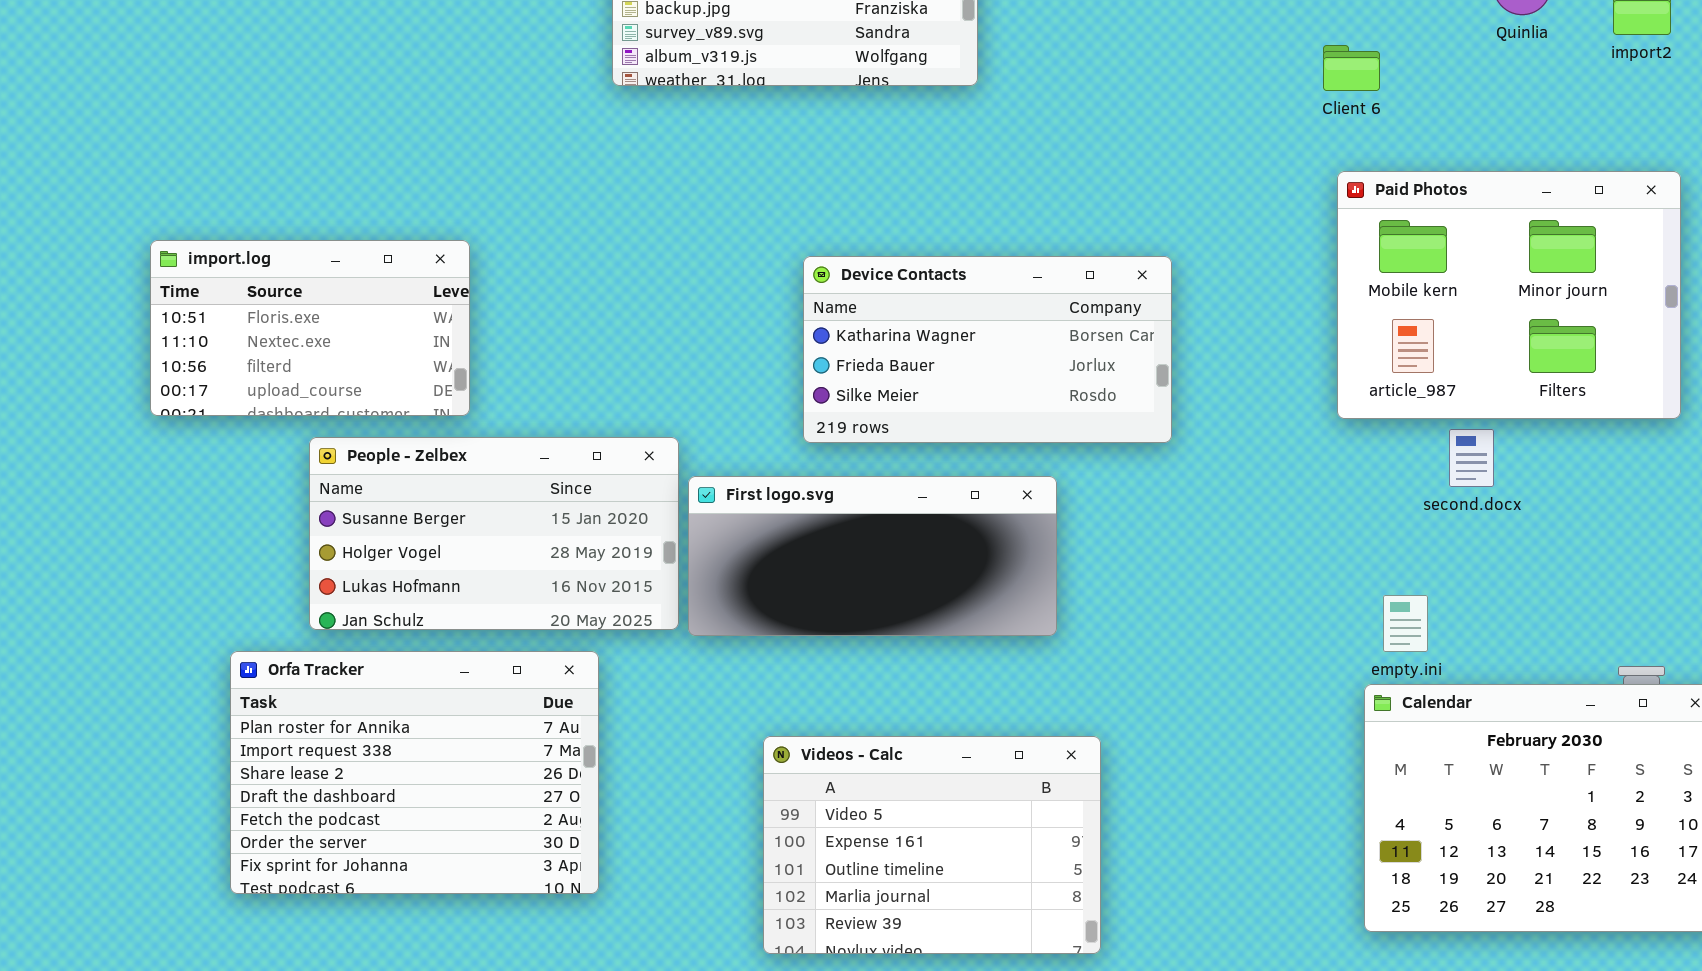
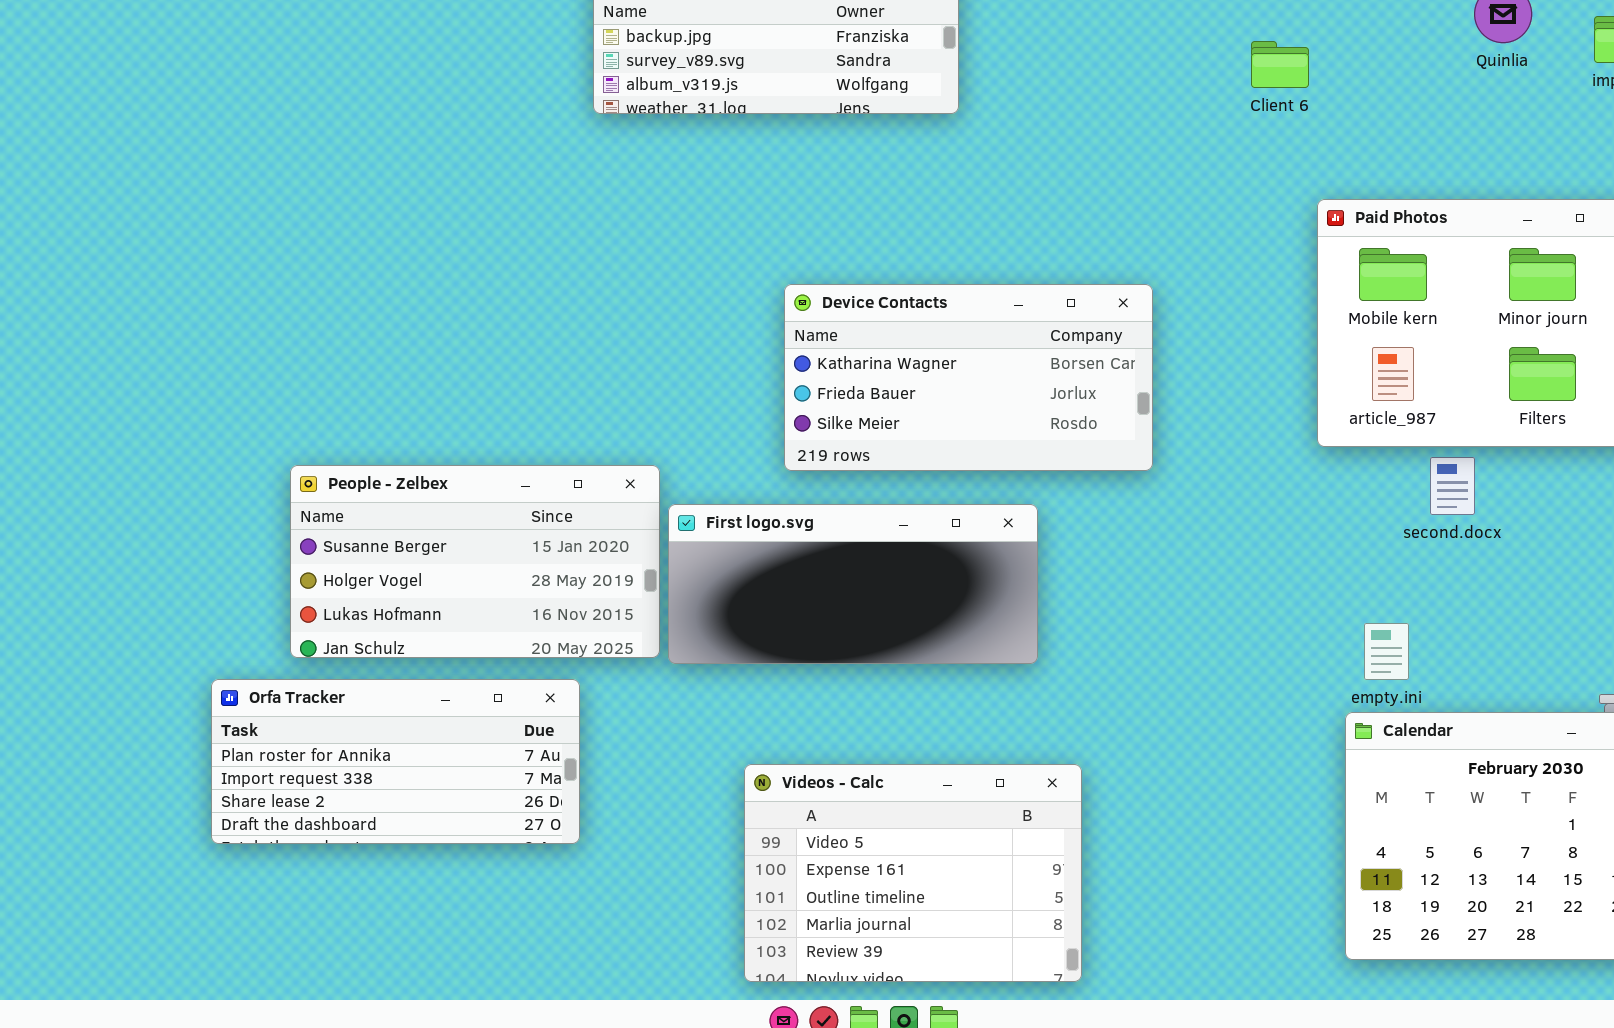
Client 6: [1323,45,1380,91] -> [1251,41,1309,88], moved
import.log: [150,240,470,416] -> none, closed
Orfa Tracker: [230,651,599,894] -> [211,679,580,844], resized

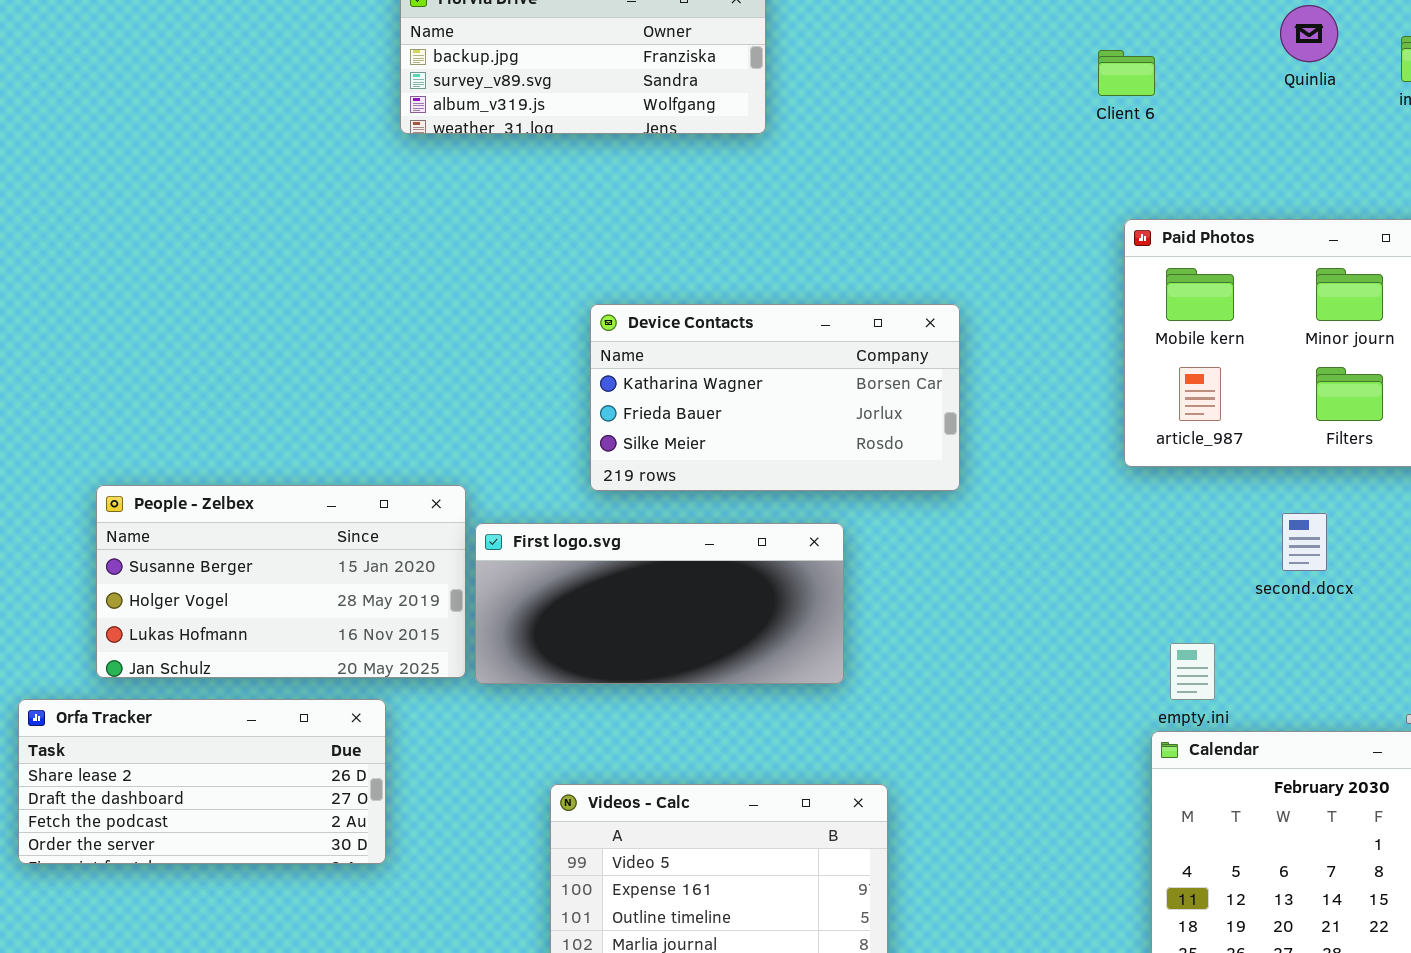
Client 6: [1251,41,1309,88] -> [1098,50,1155,96], moved
second.docx: [1430,457,1475,515] -> [1282,513,1327,571], moved
Orfa Tracker: [211,679,580,844] -> [18,699,386,864], scrolled down 2 rows

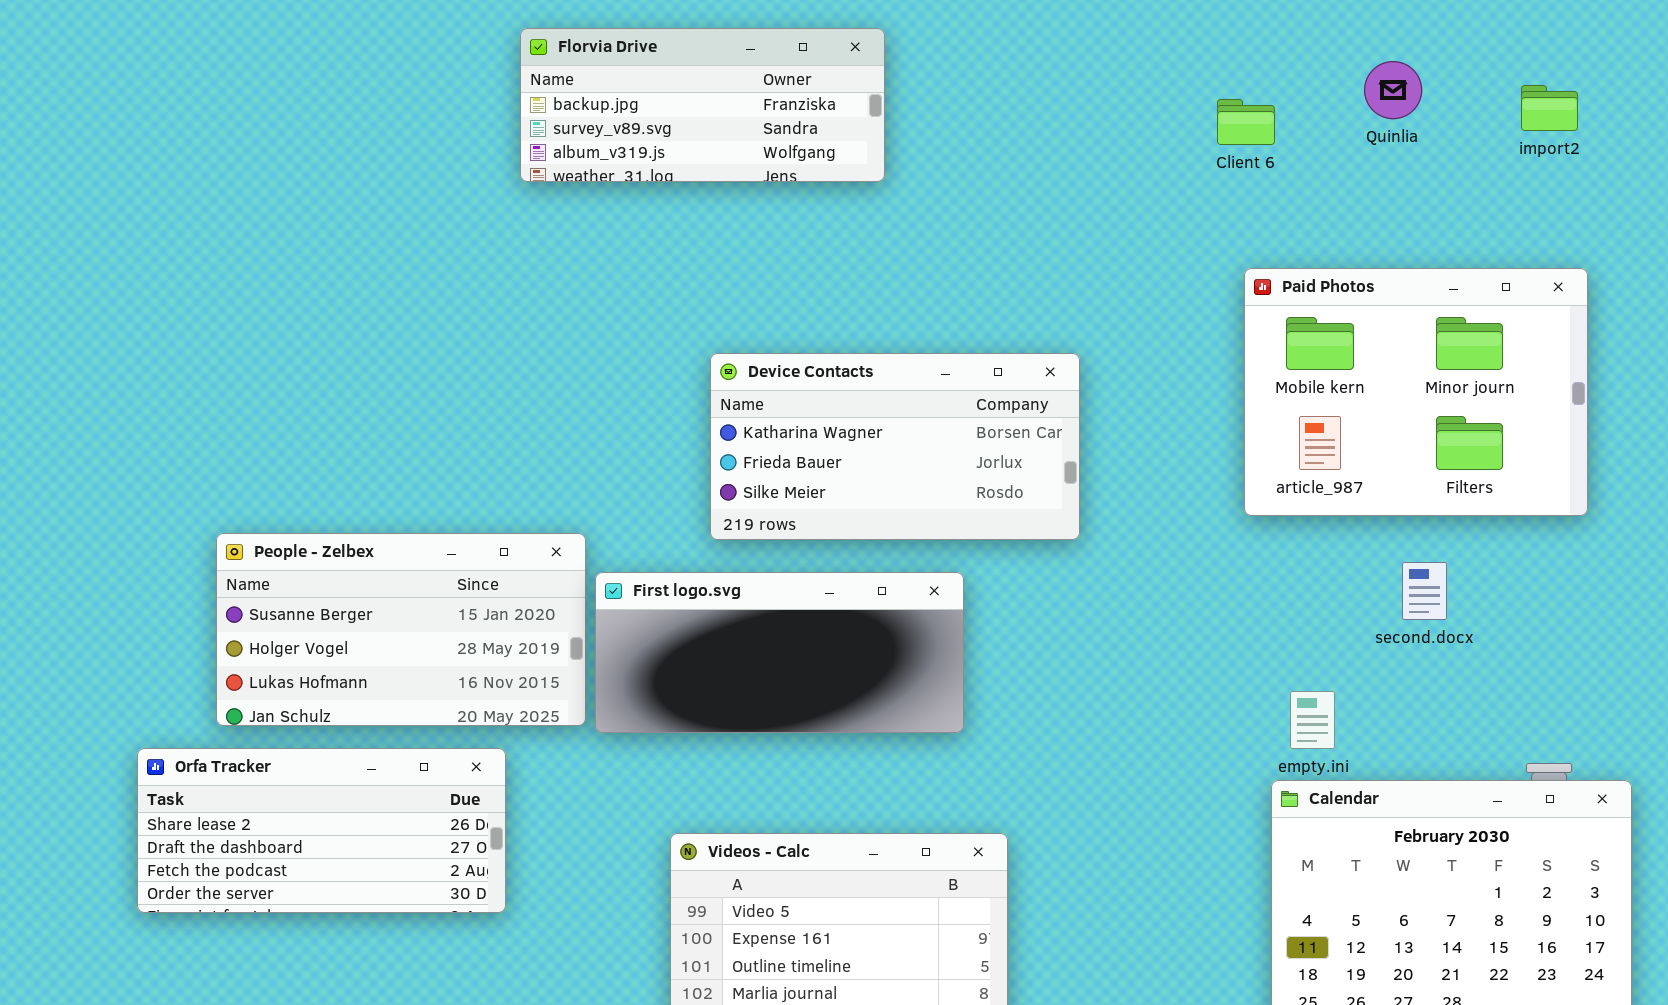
Quinlia: [1280,5,1338,62] -> [1364,61,1422,119], moved

